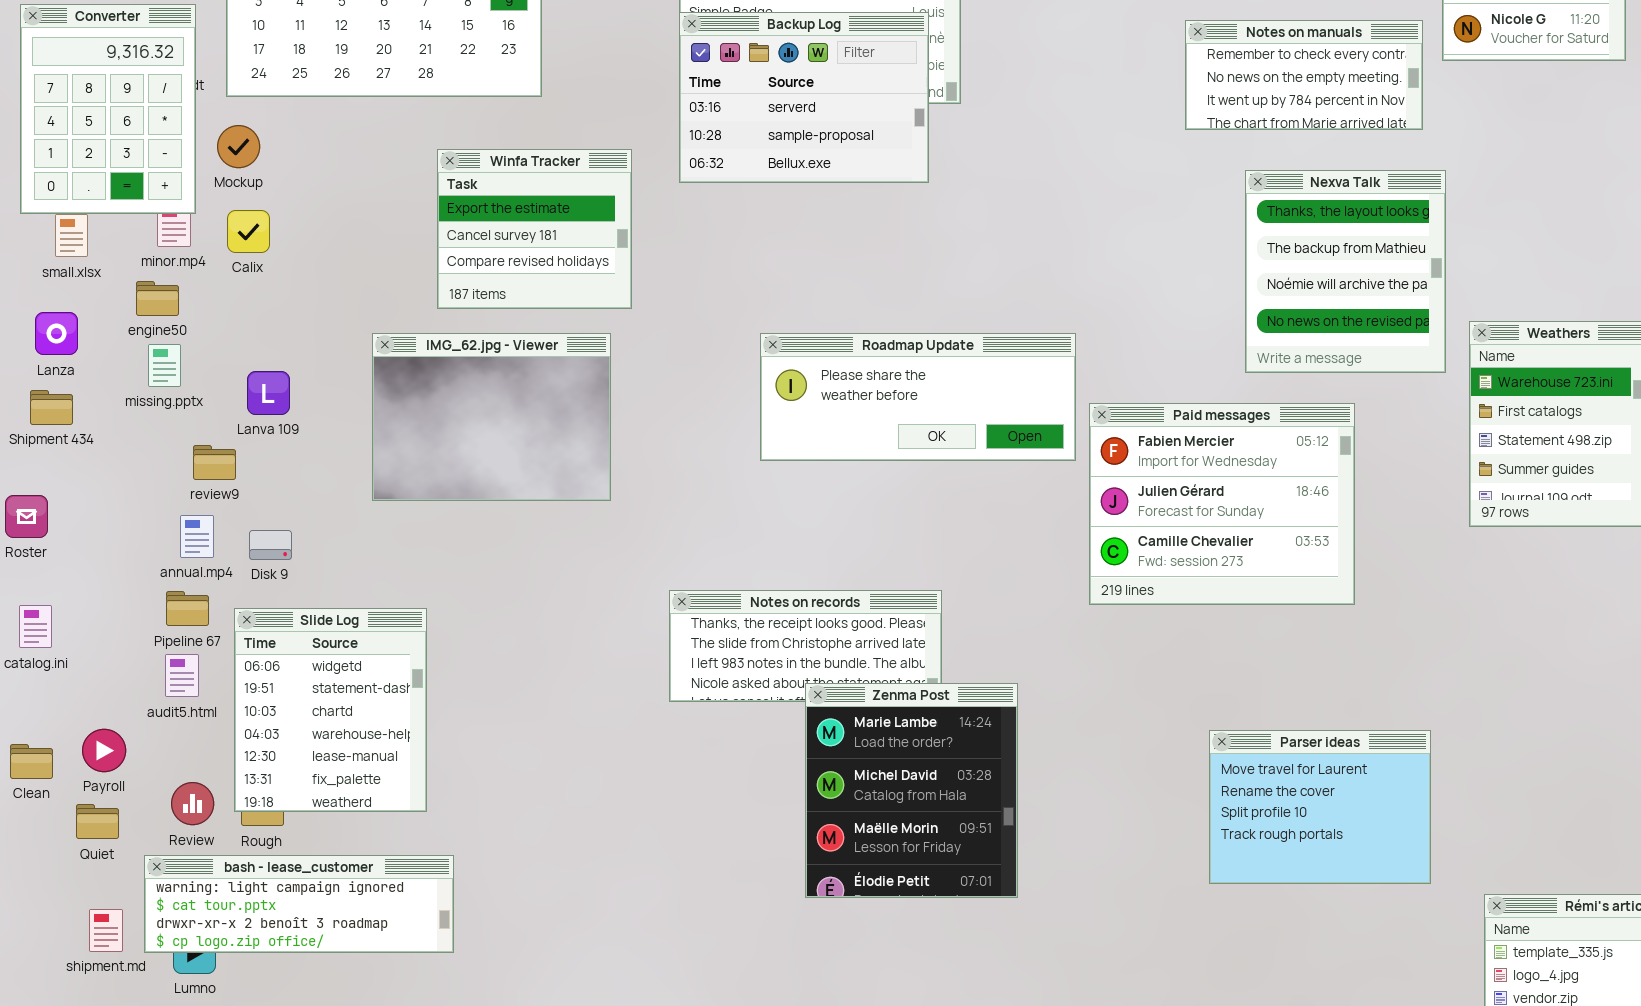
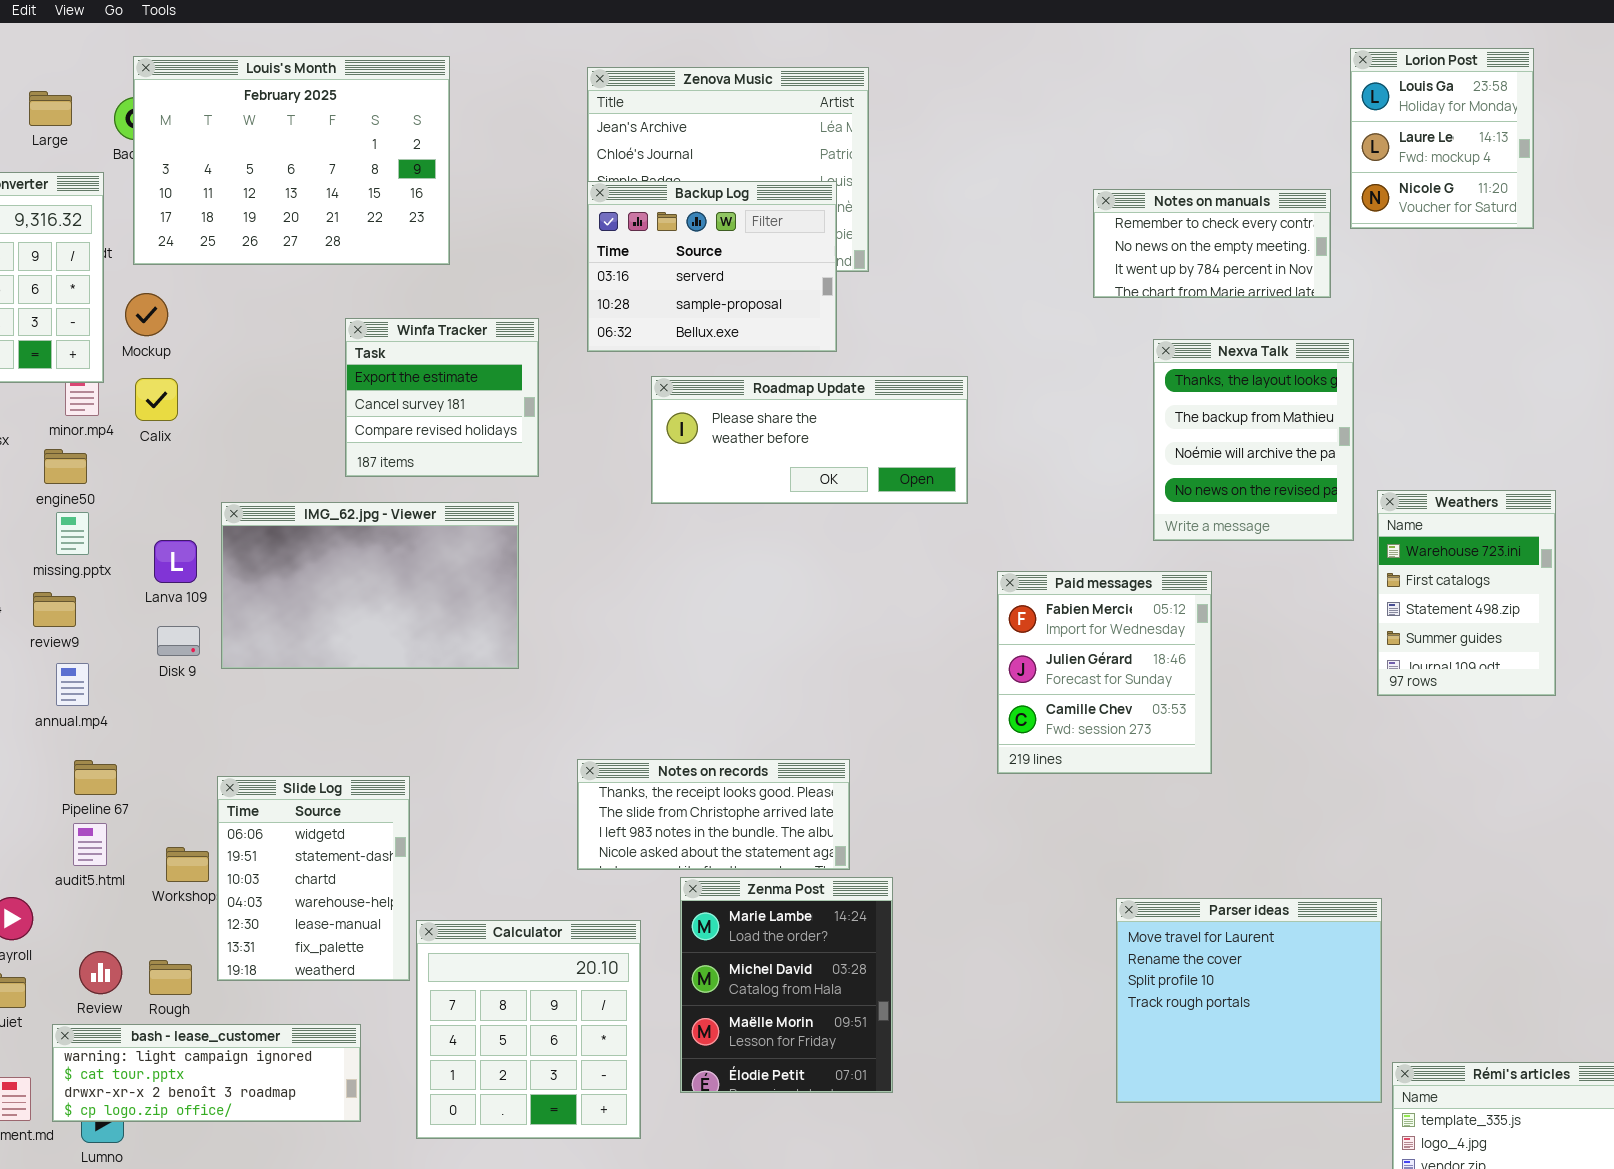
IMG_62.jpg - Viewer: [372,333,611,501] -> [221,502,519,669], resized
Roadmap Update: [760,333,1076,461] -> [651,376,968,504], moved
Paid messages: [1089,403,1355,605] -> [997,571,1212,774], resized
review9: [193,445,236,480] -> [33,592,76,627], moved
annual.mp4: [180,515,214,558] -> [56,663,89,706], moved
Disk 9: [249,530,292,560] -> [157,626,200,656], moved
Slide Log: [234,608,427,812] -> [217,776,410,981], moved
Zenma Post: [805,683,1018,898] -> [680,877,893,1093], moved
Parser ideas: [1209,730,1431,884] -> [1116,898,1382,1103], resized
Calculator: none -> [416,920,641,1139], opened

